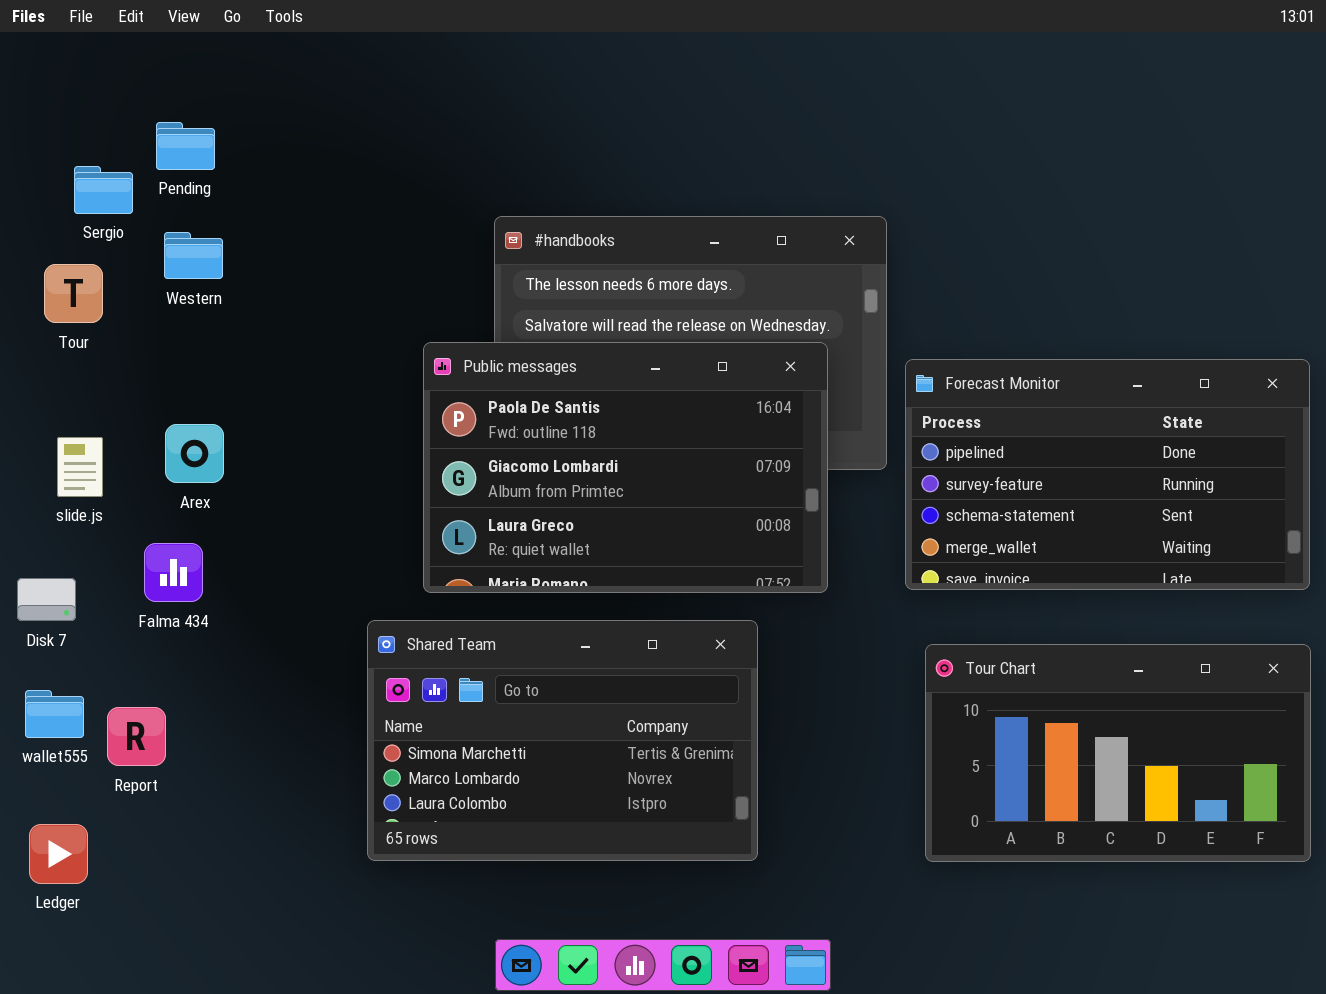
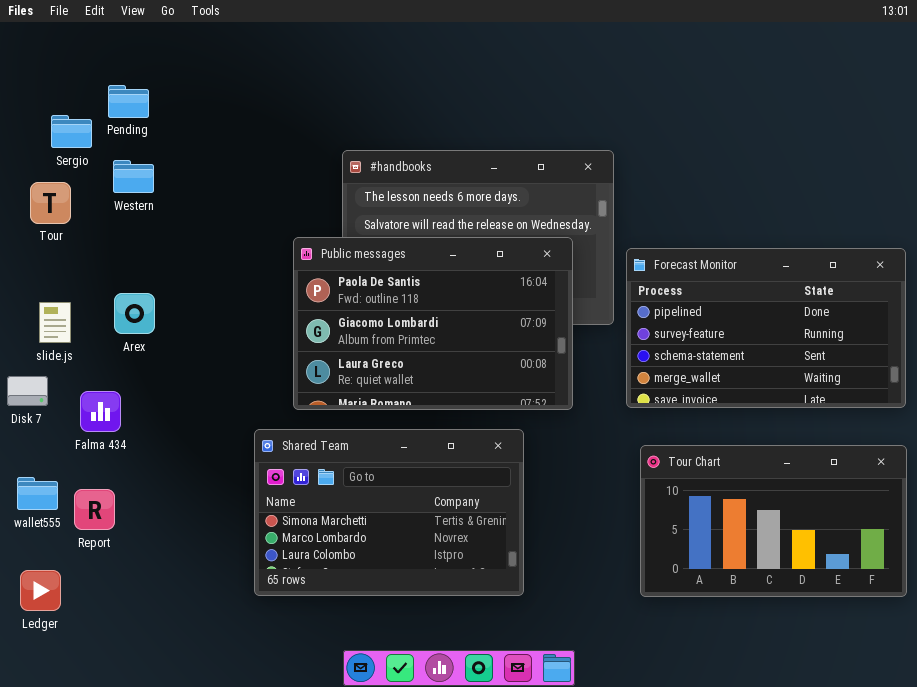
Falma 434: [144,543,203,602] -> [80,391,121,432], moved
Disk 7: [17,578,76,621] -> [7,376,48,406], moved

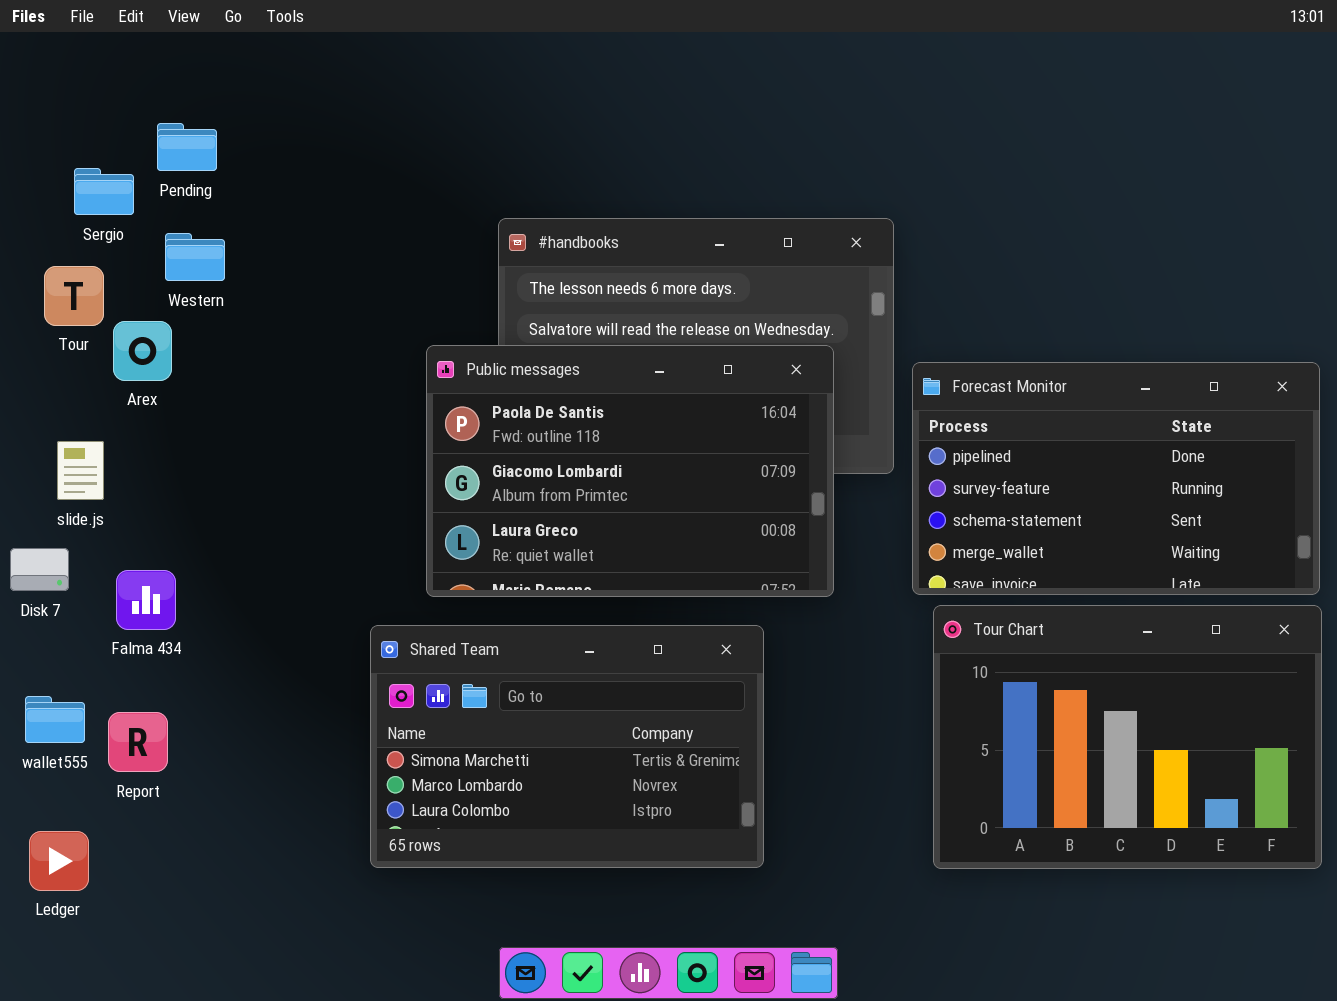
Arex: [114,293,155,334] -> [113,321,172,381], moved
Tour Chart: [640,445,907,597] -> [933,605,1322,869], resized

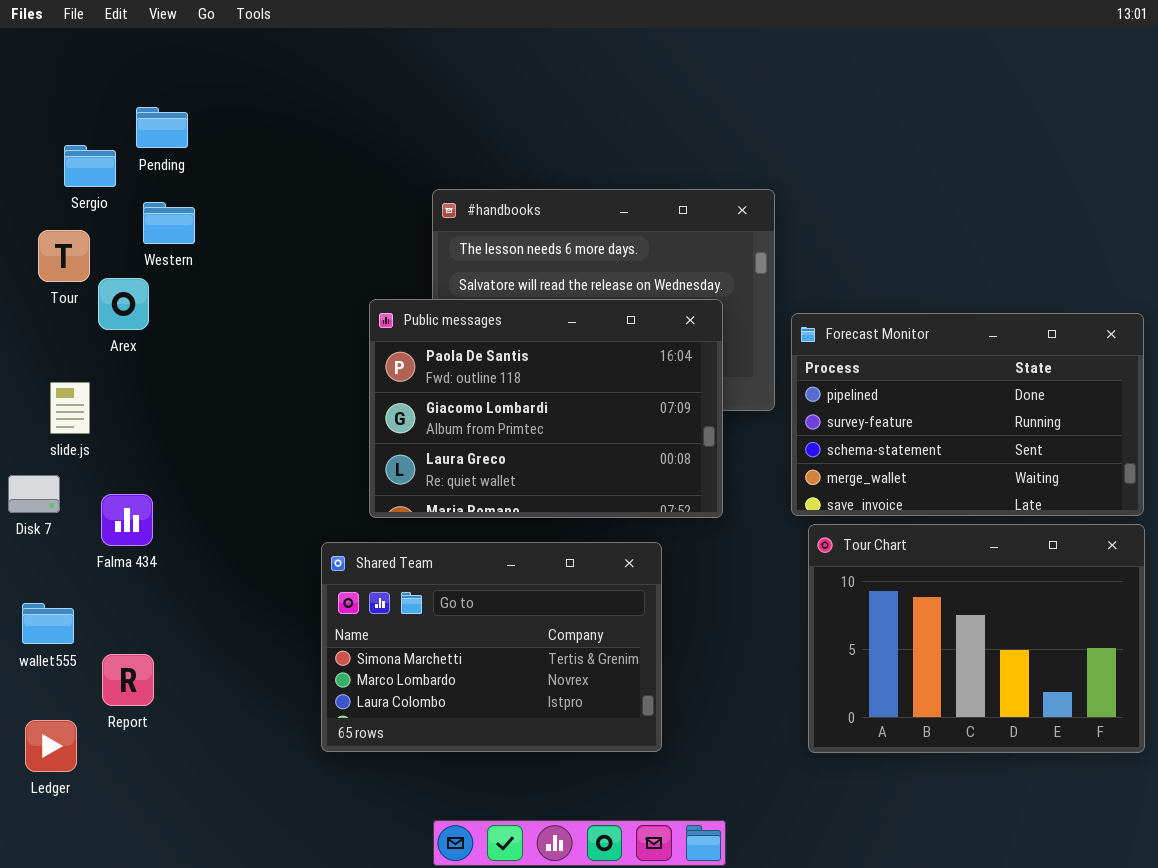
Report: [108,712,168,772] -> [102,654,154,706], moved

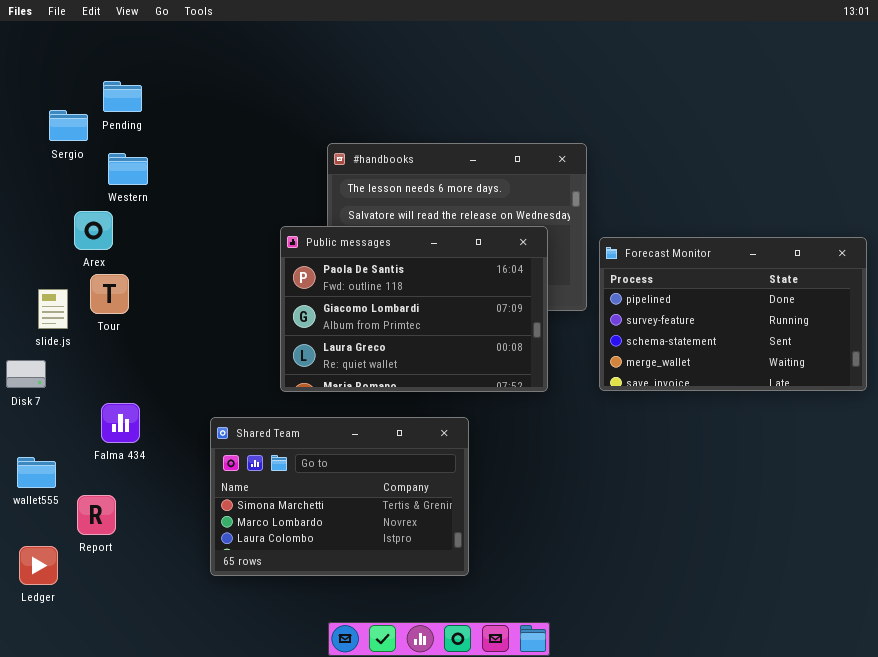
Tour: [38,230,90,282] -> [90,274,129,314], moved
Falma 434: [101,494,153,546] -> [101,403,140,443], moved
Tour Chart: [808,524,1145,753] -> none, closed
Shared Team: [321,542,662,752] -> [210,417,469,576], moved

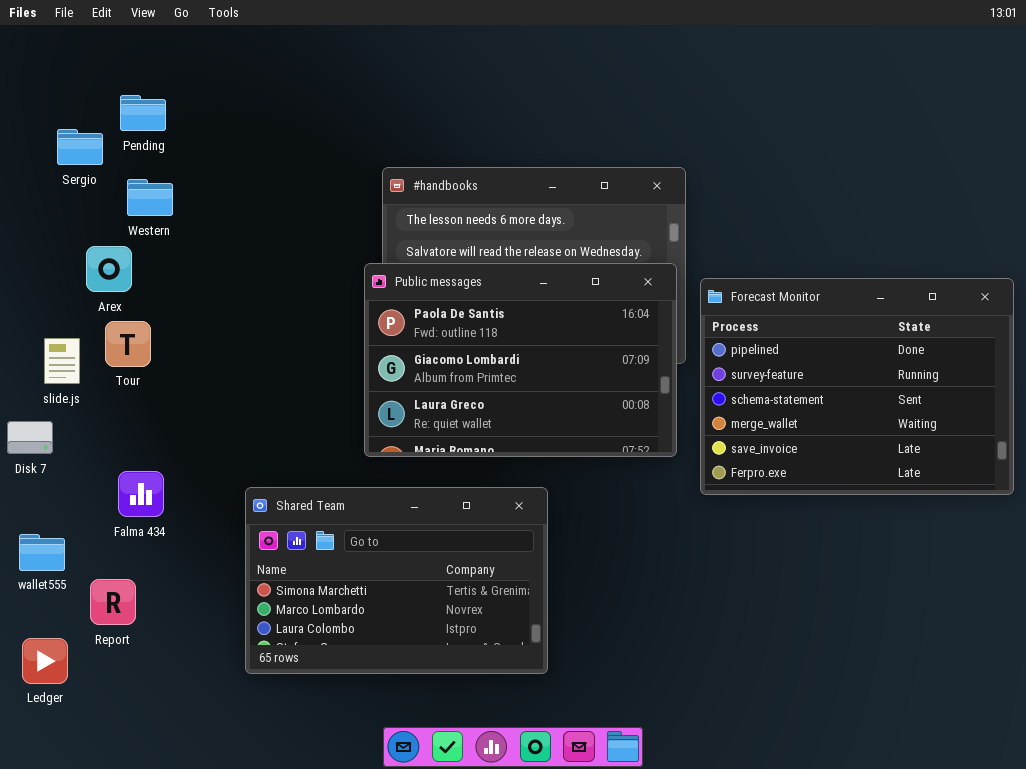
Public messages: [280,226,548,392] -> [364,263,677,457], moved
Forecast Monitor: [599,237,867,391] -> [700,278,1014,495], resized

